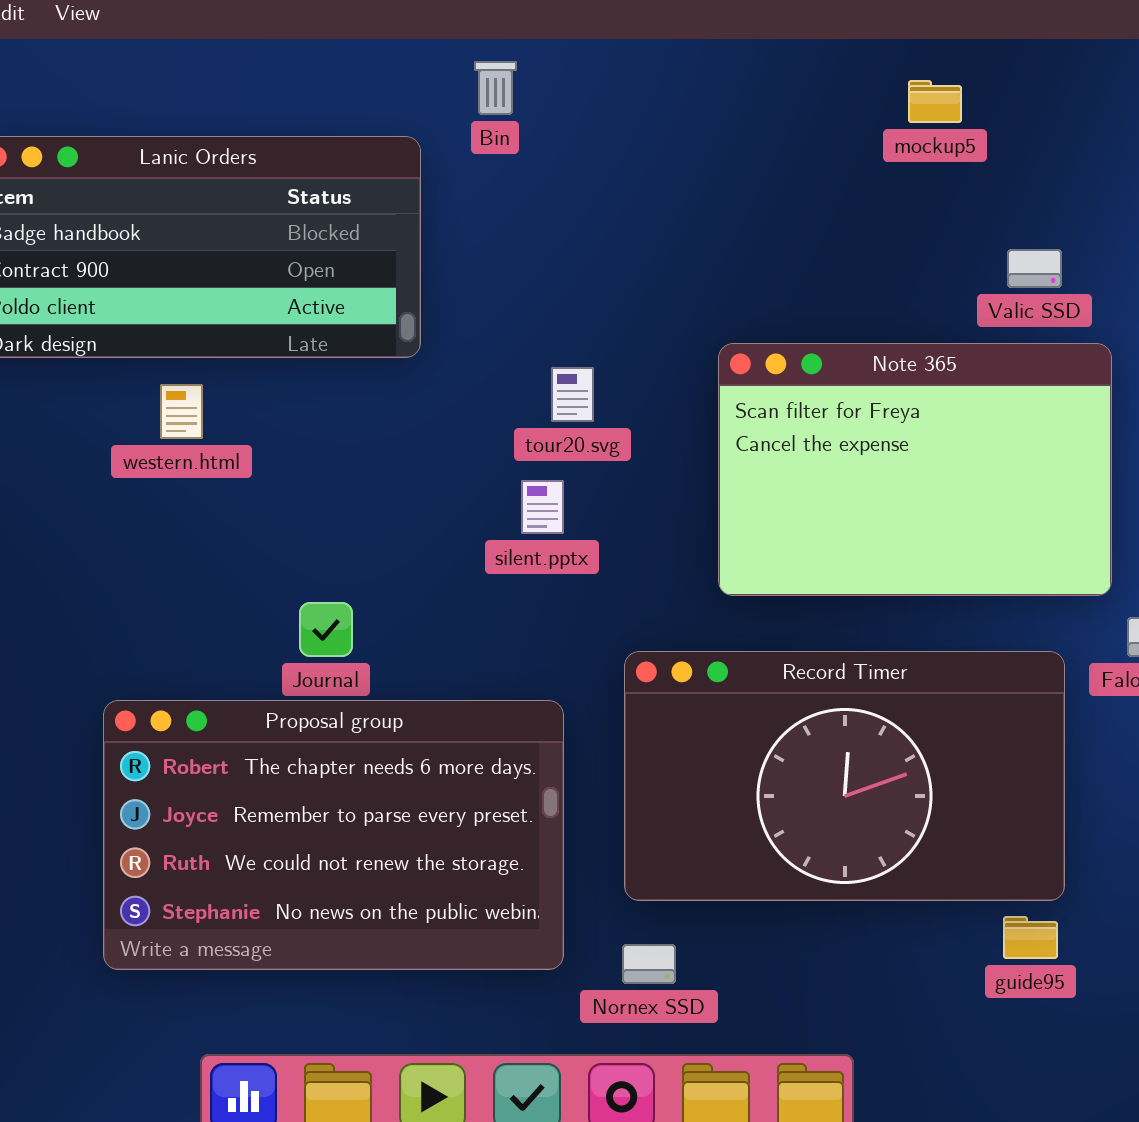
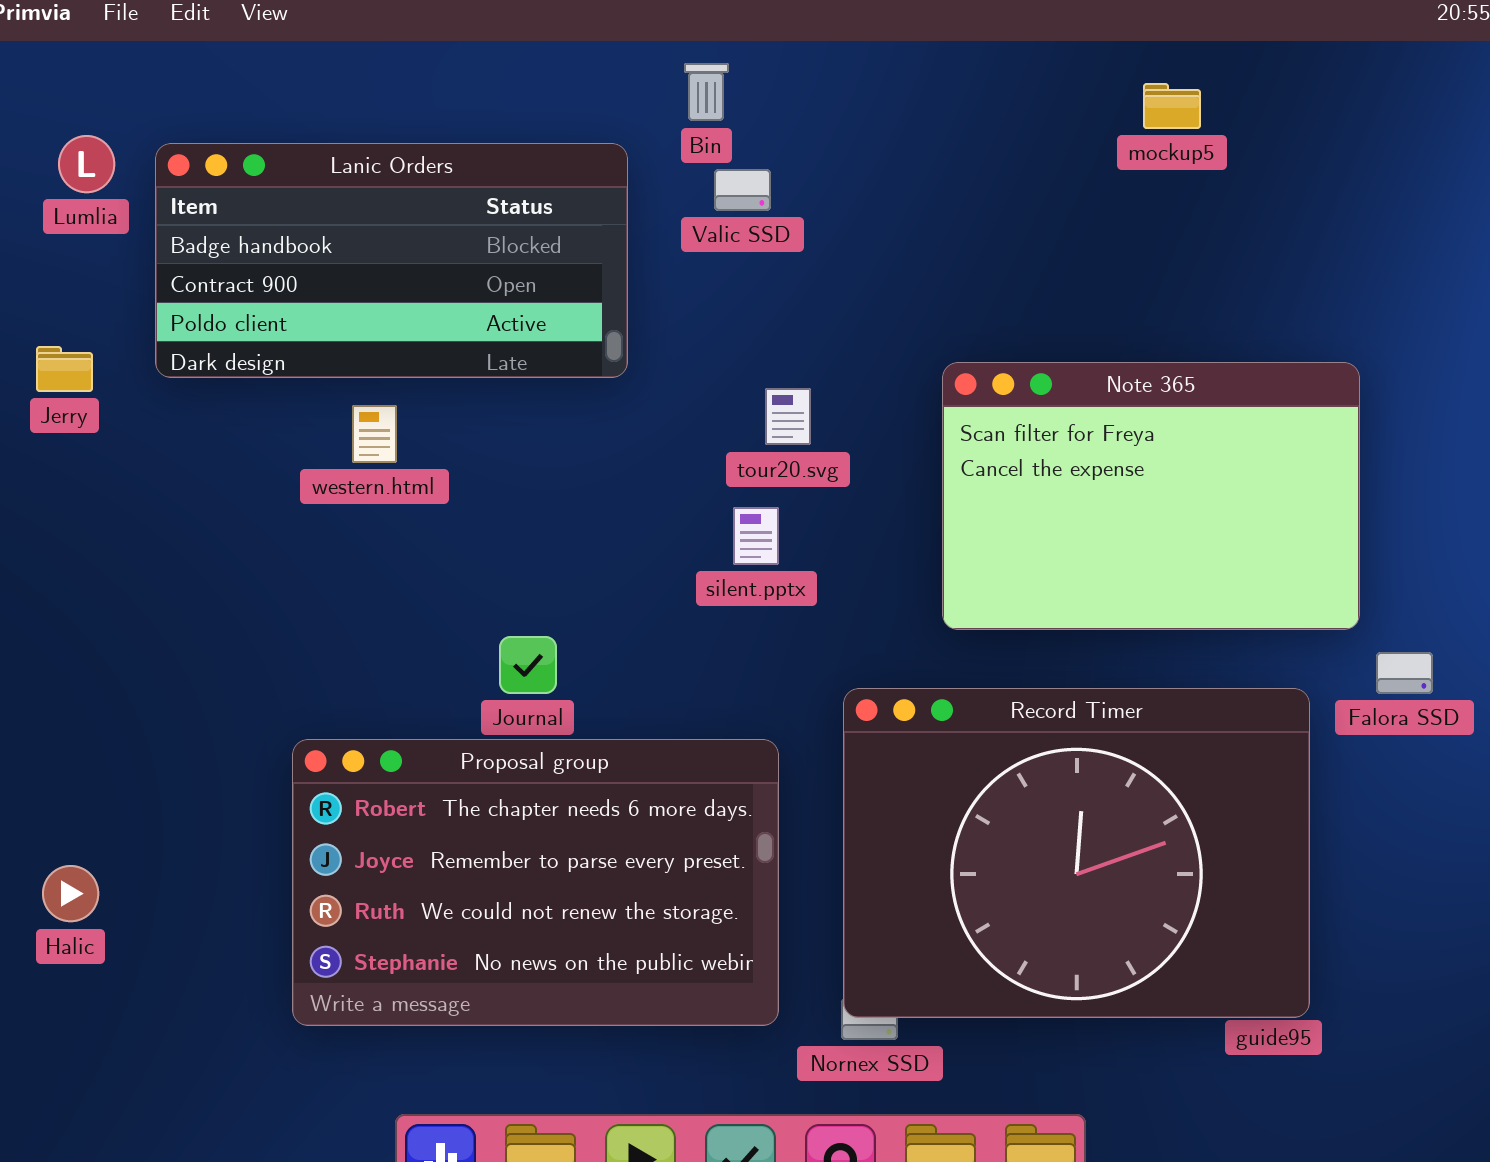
Valic SSD: [1007,249,1062,288] -> [714,169,771,211], moved
Record Timer: [624,651,1065,901] -> [843,688,1310,1018], resized

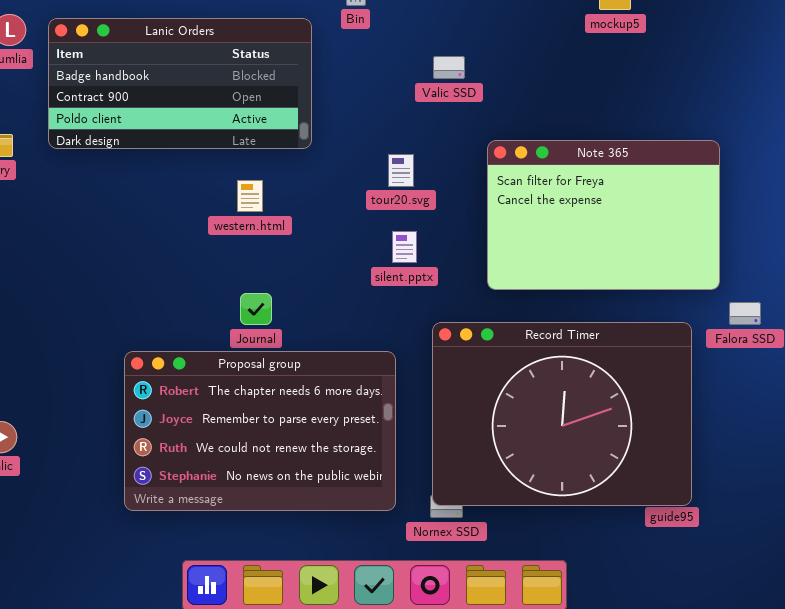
Valic SSD: [714,169,771,211] -> [433,56,465,79], moved
western.html: [352,405,397,463] -> [237,180,263,212], moved
silent.pptx: [733,507,779,565] -> [392,231,417,263], moved

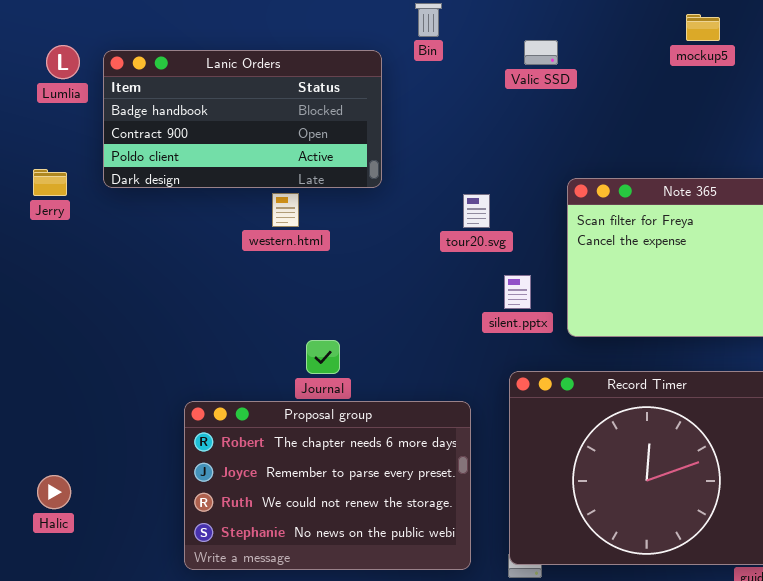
Valic SSD: [433,56,465,79] -> [524,40,558,65], moved
western.html: [237,180,263,212] -> [272,193,299,227], moved
silent.pptx: [392,231,417,263] -> [504,275,531,309], moved

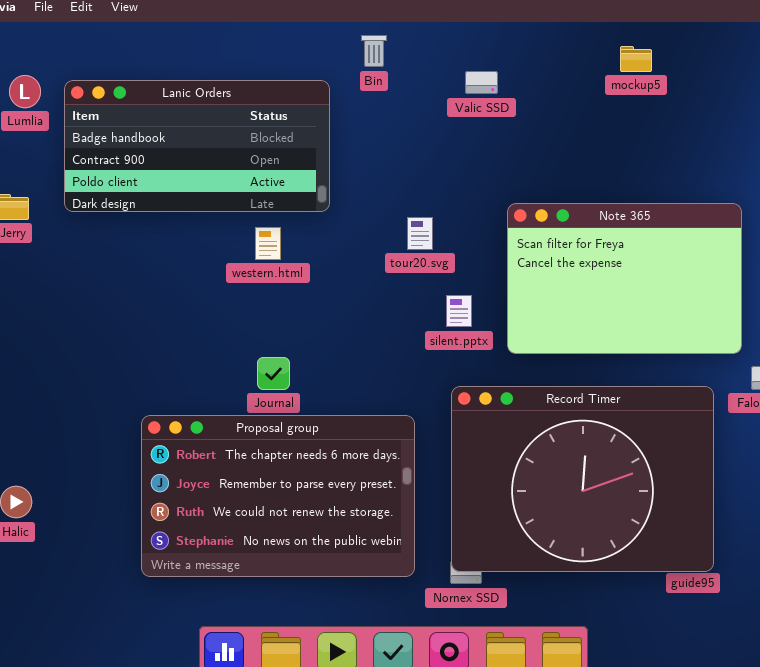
western.html: [272,193,299,227] -> [255,227,281,260], moved

